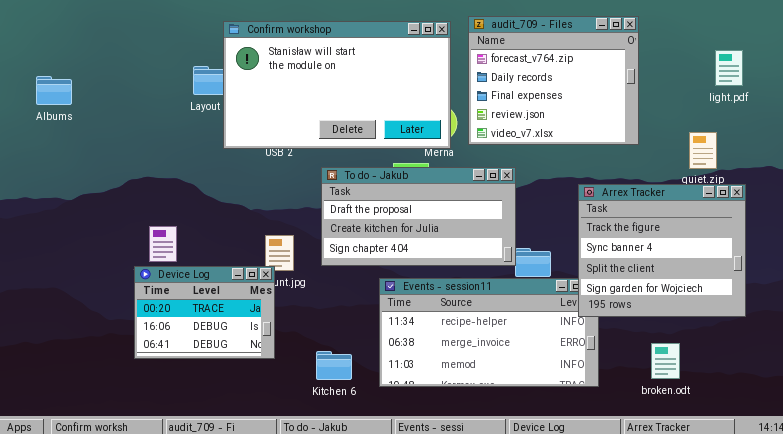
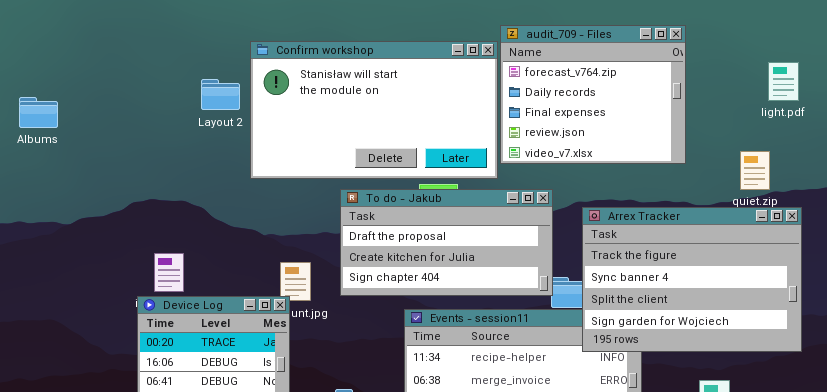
Confirm workshop: [223,21,451,149] -> [250,41,498,179], moved
Albums: [36,76,72,105] -> [19,97,58,128], moved
Arrex Tracker: [578,184,746,317] -> [582,207,802,352], resized

